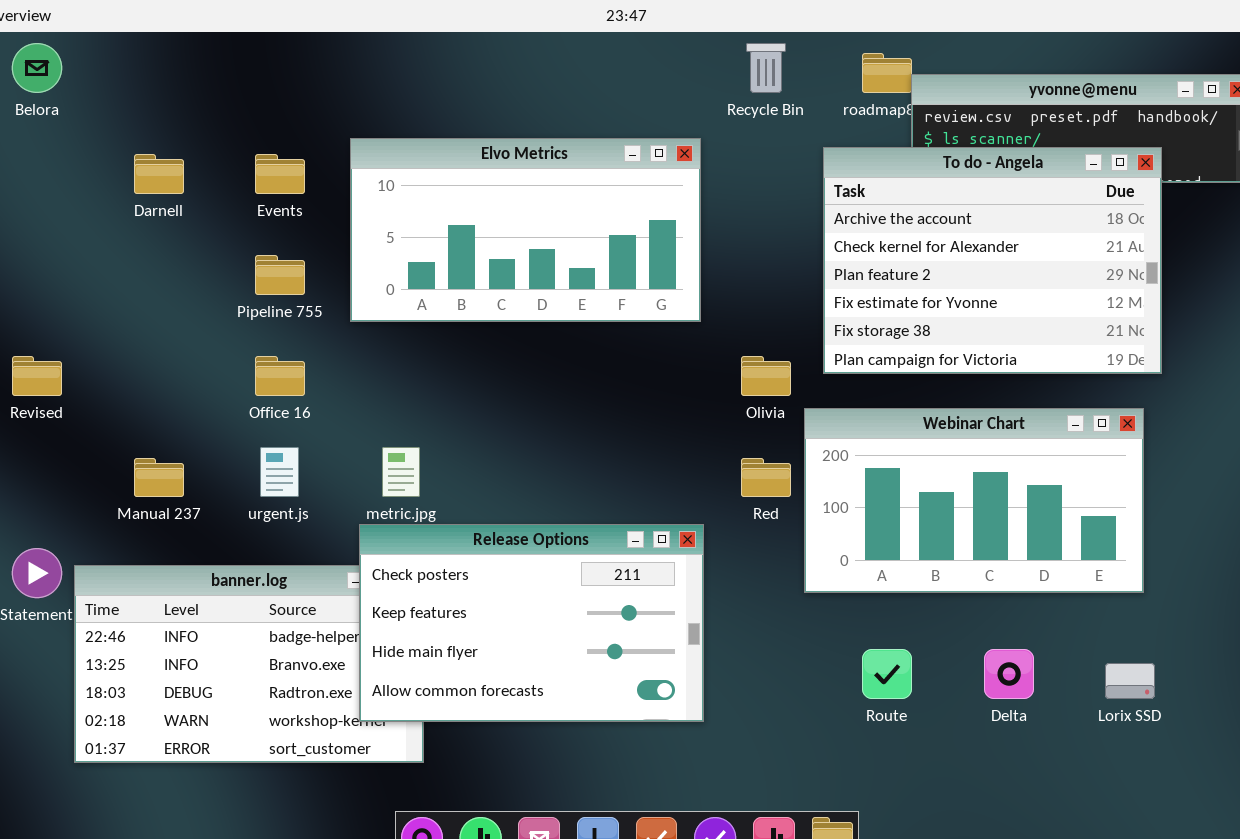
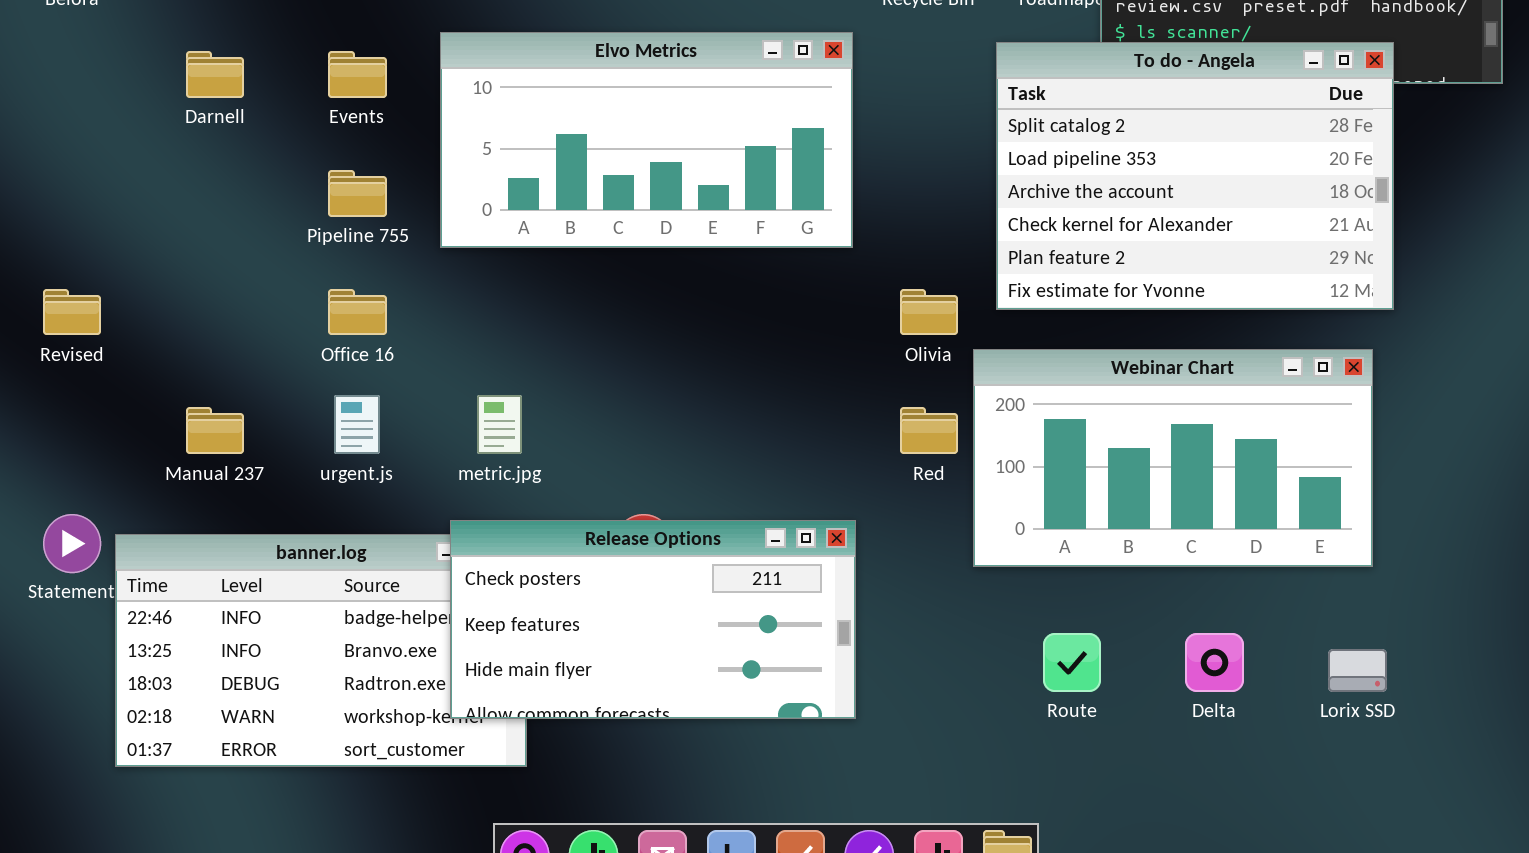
To do - Angela: [823,147,1162,374] -> [996,42,1394,310], scrolled up 2 rows
Release Options: [359,524,704,722] -> [450,520,856,719], resized

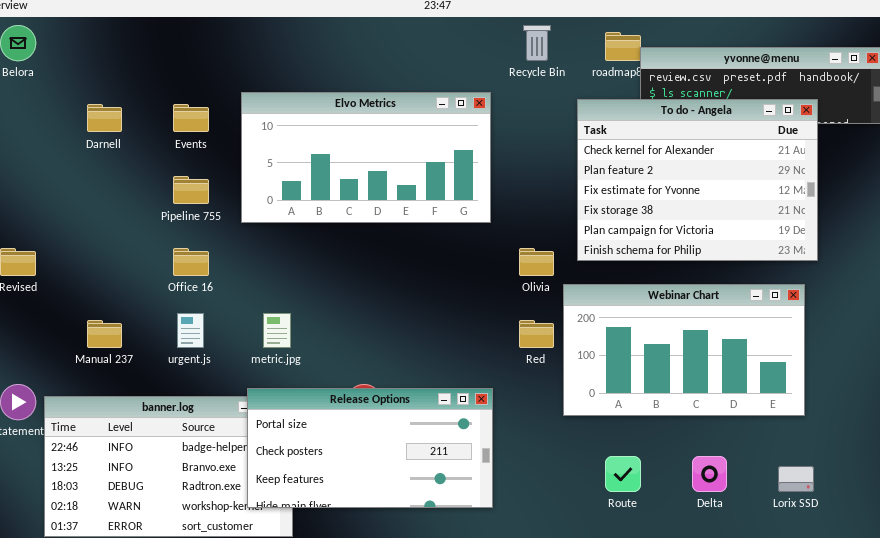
To do - Angela: [996,42,1394,310] -> [577,99,818,261], scrolled down 3 rows
Release Options: [450,520,856,719] -> [247,388,493,508], scrolled up 1 row

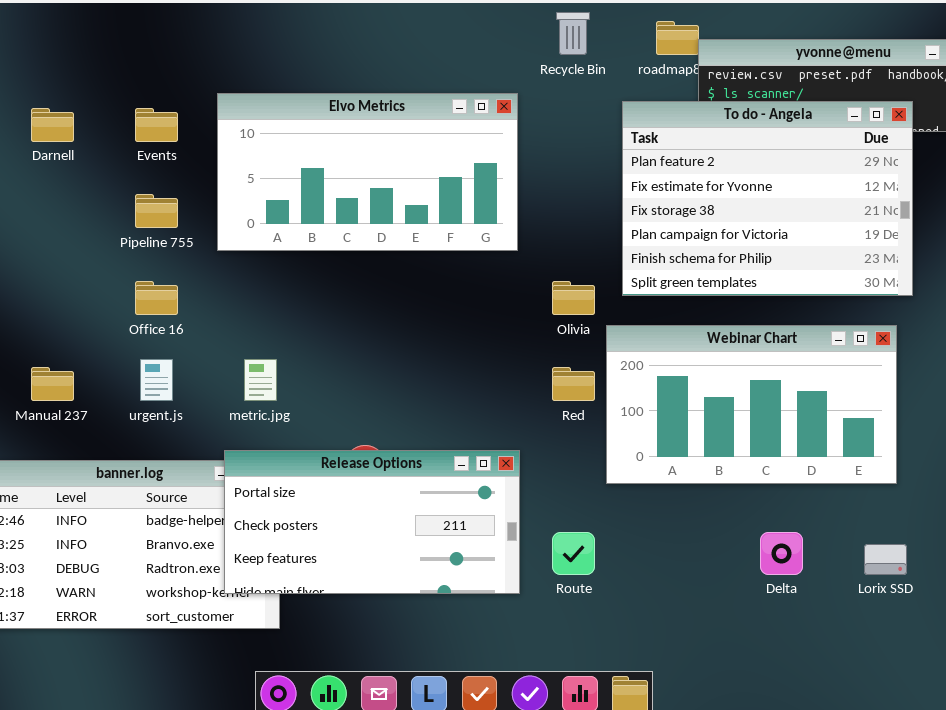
To do - Angela: [577,99,818,261] -> [622,101,913,296], scrolled down 1 row
Route: [605,456,641,492] -> [552,532,595,575], moved

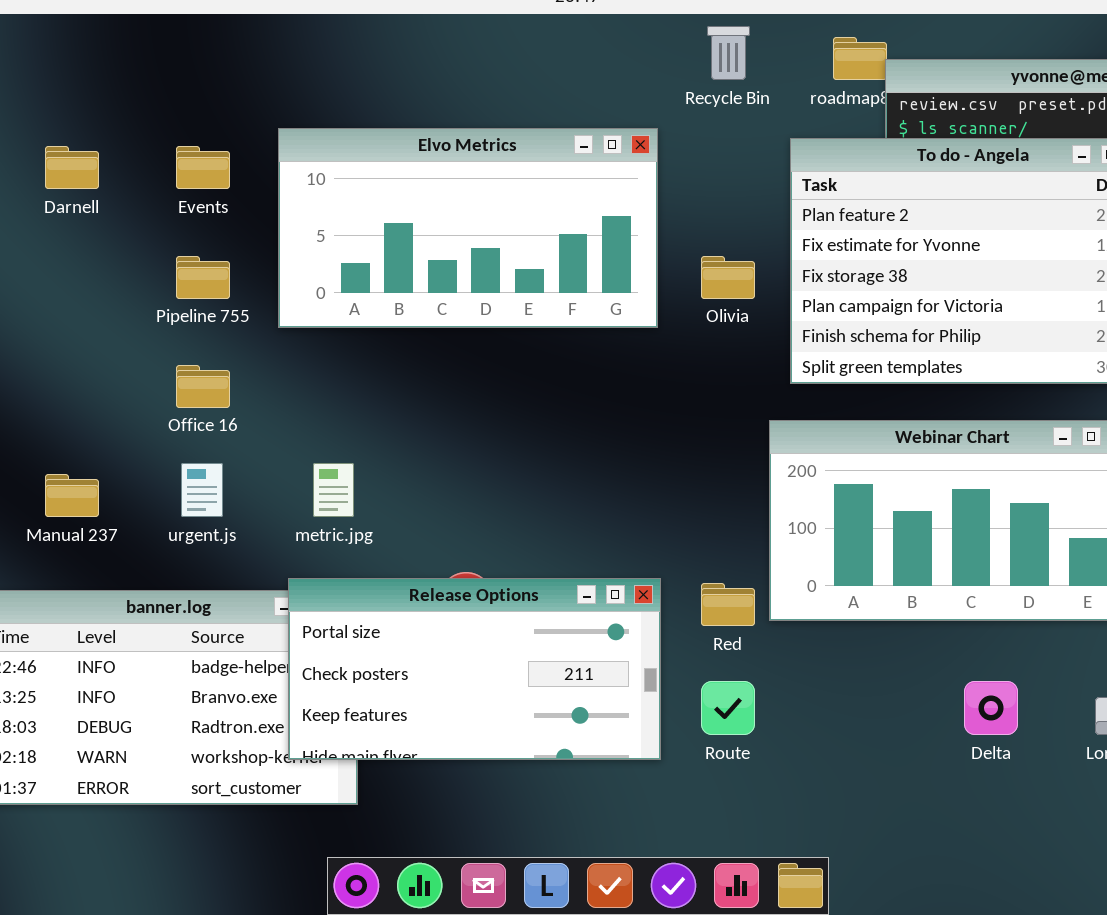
Olivia: [552,281,595,315] -> [701,256,755,299], moved
Red: [552,367,595,401] -> [701,583,755,626], moved

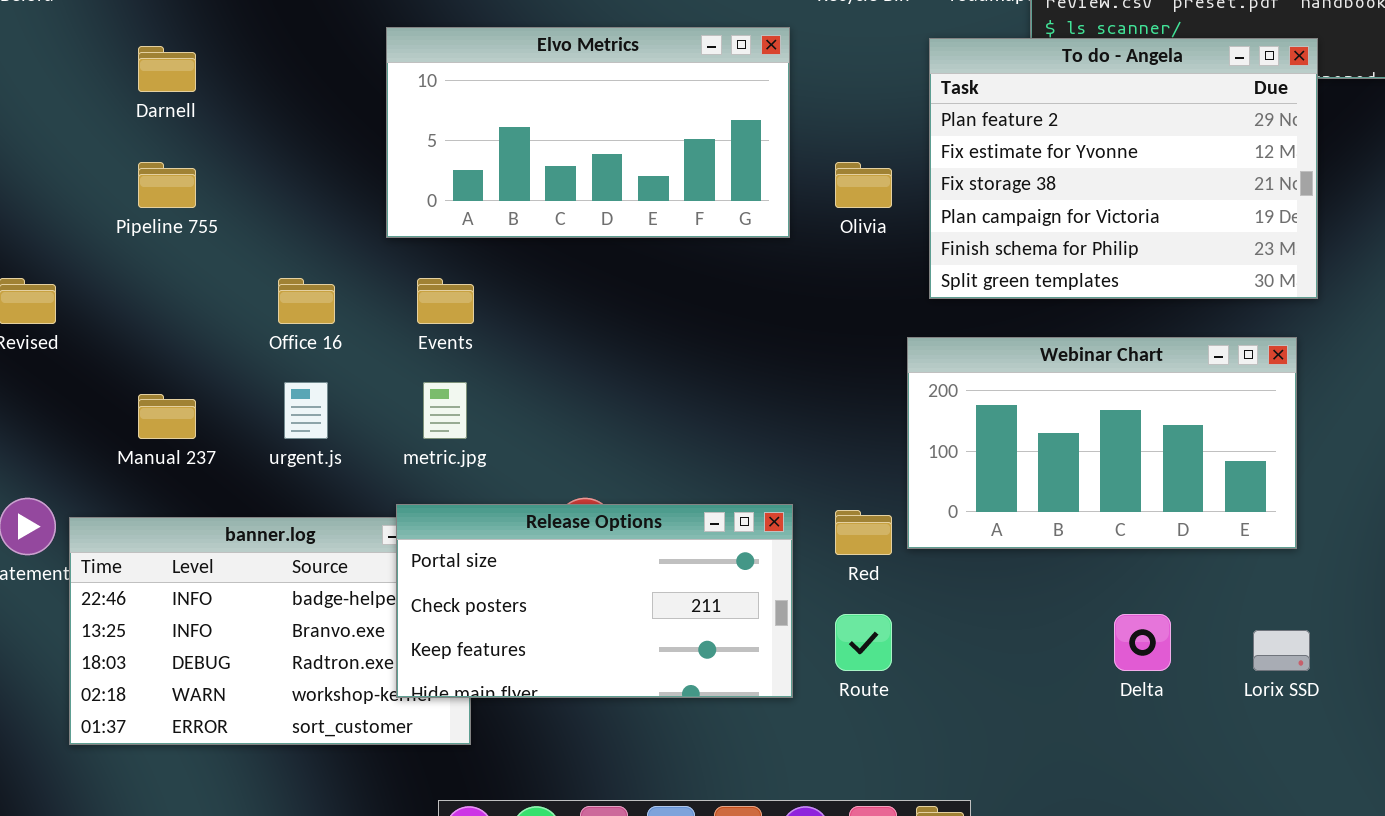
Events: [176,146,230,189] -> [417,278,474,324], moved
Pipeline 755: [176,256,230,299] -> [138,162,196,208], moved

